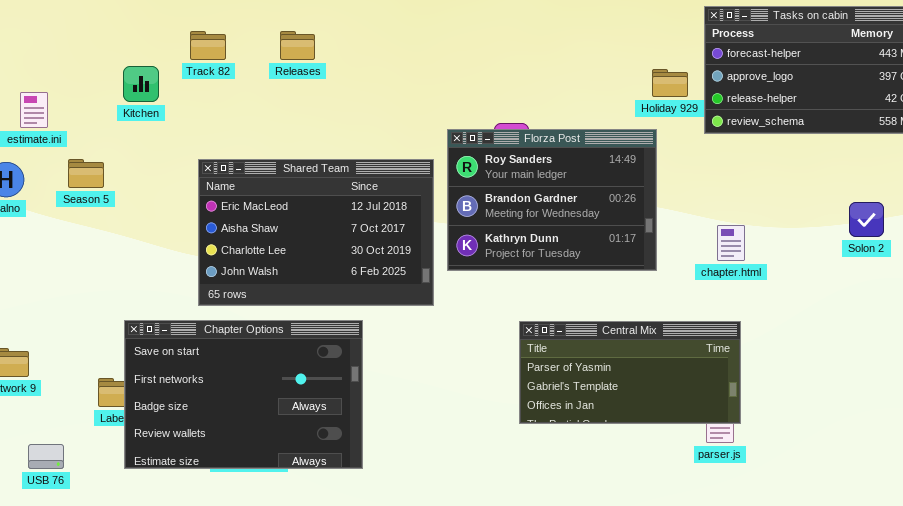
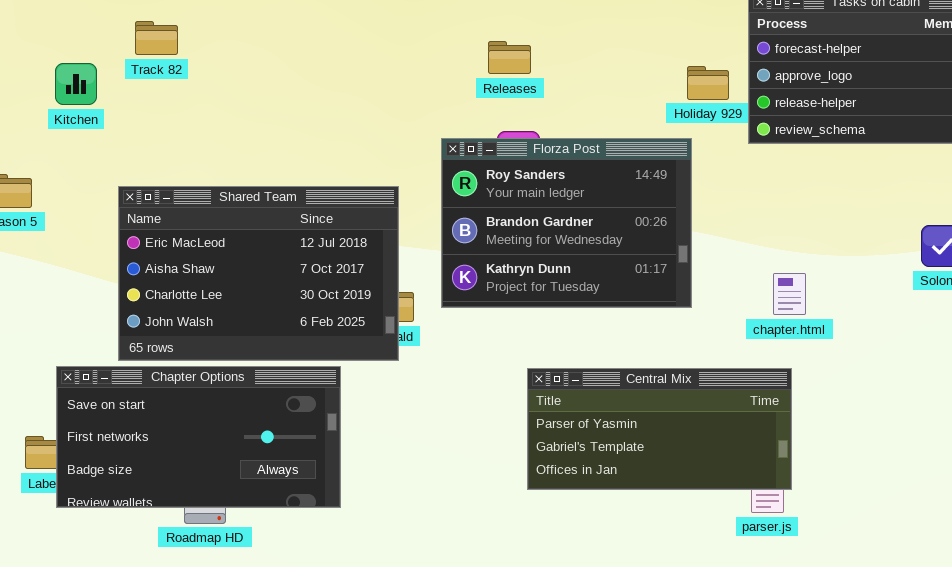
Releases: [280,31,315,60] -> [488,41,531,74], moved
Shared Team: [198,159,434,306] -> [118,186,399,361], moved
chapter.html: [717,225,745,261] -> [773,273,806,315], moved
Chapter Options: [124,320,363,469] -> [56,366,341,508], resized

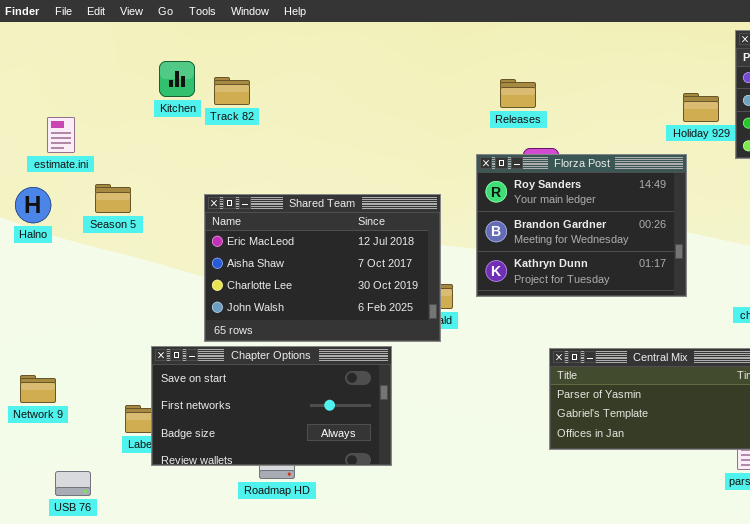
Track 82: [135,21,178,55] -> [214,77,250,105], moved
Releases: [488,41,531,74] -> [500,79,536,108], moved
Kitchen: [55,63,97,105] -> [159,61,195,97], moved

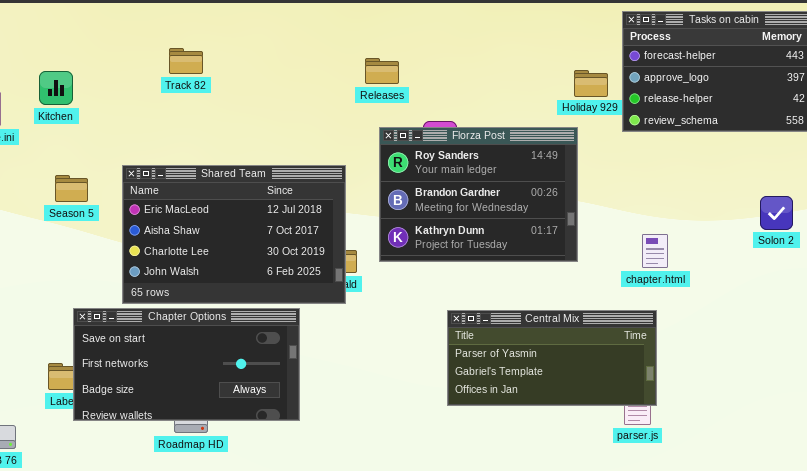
Kitchen: [159,61,195,97] -> [39,71,73,105], moved
Track 82: [214,77,250,105] -> [169,48,203,74], moved
Releases: [500,79,536,108] -> [365,58,399,84], moved
Season 5: [95,184,131,213] -> [55,175,88,202], moved

